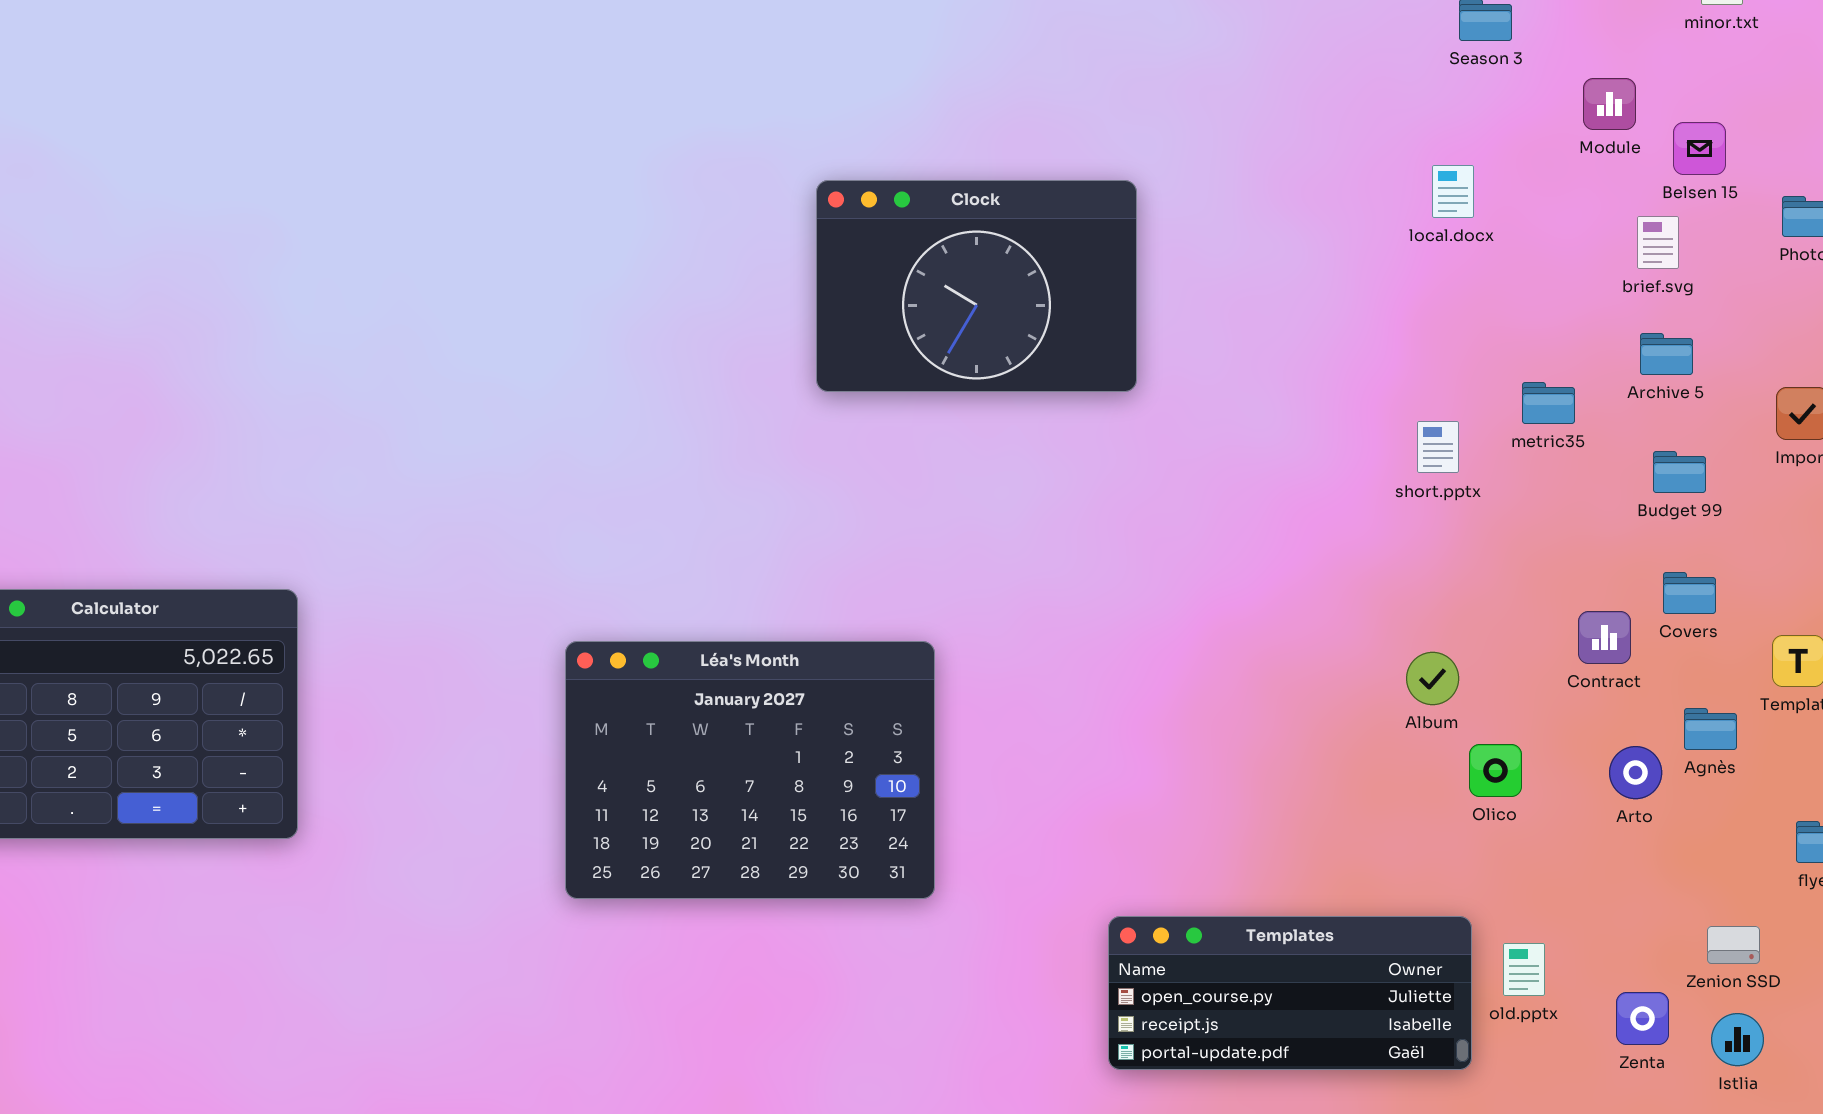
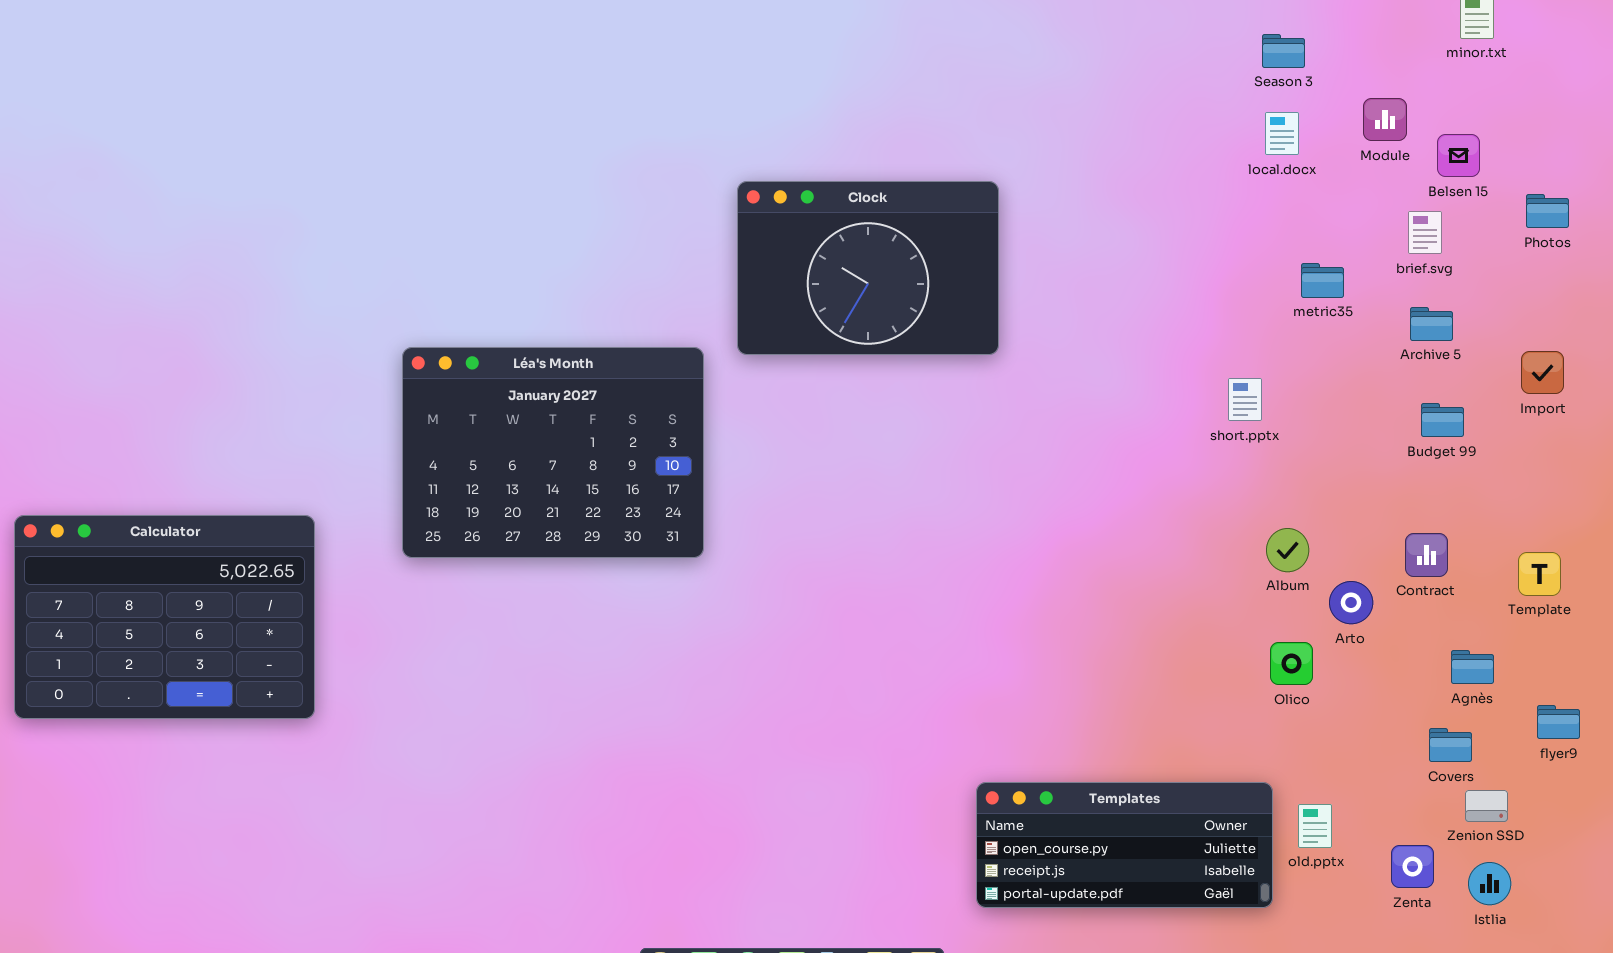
local.docx: [1432,165,1474,218] -> [1265,112,1299,155], moved
metric35: [1522,382,1575,424] -> [1301,263,1344,298], moved
Covers: [1663,572,1716,614] -> [1429,728,1472,762], moved
Contract: [1578,611,1631,664] -> [1405,533,1448,577], moved
Léa's Month: [565,641,935,899] -> [402,347,704,558], moved
Album: [1406,652,1459,705] -> [1266,528,1309,572], moved
Agnès: [1684,708,1737,750] -> [1451,650,1494,684], moved
Arto: [1609,746,1662,799] -> [1329,581,1373,624], moved

